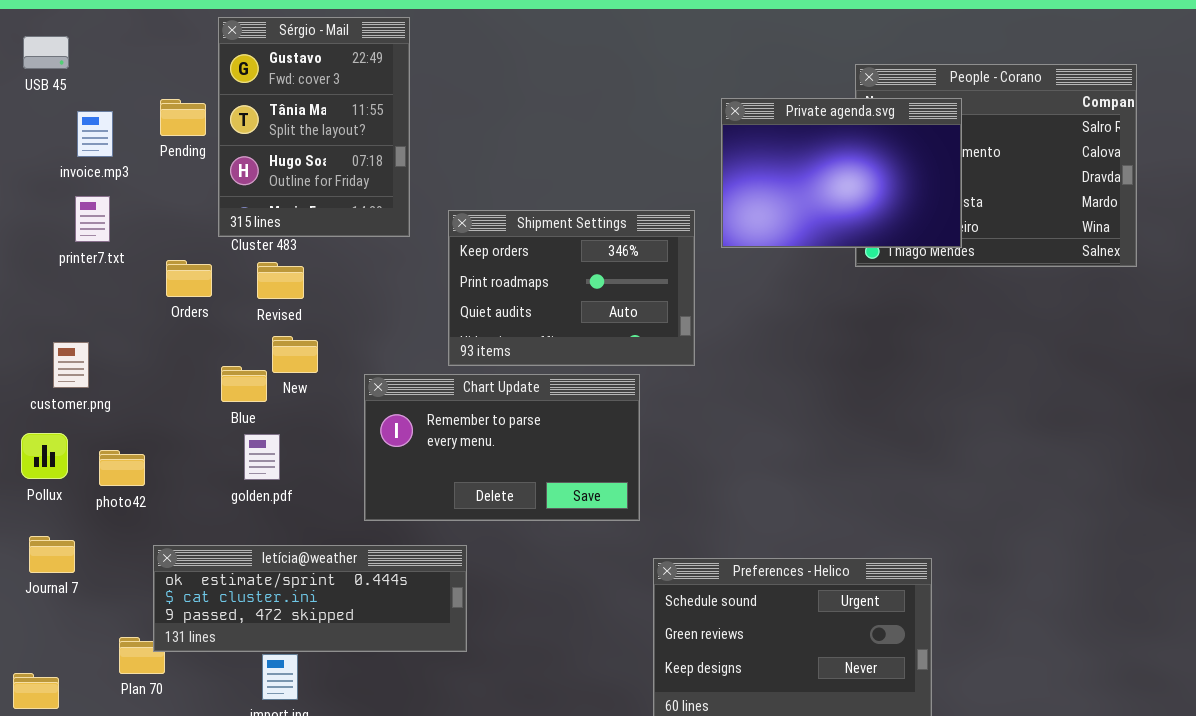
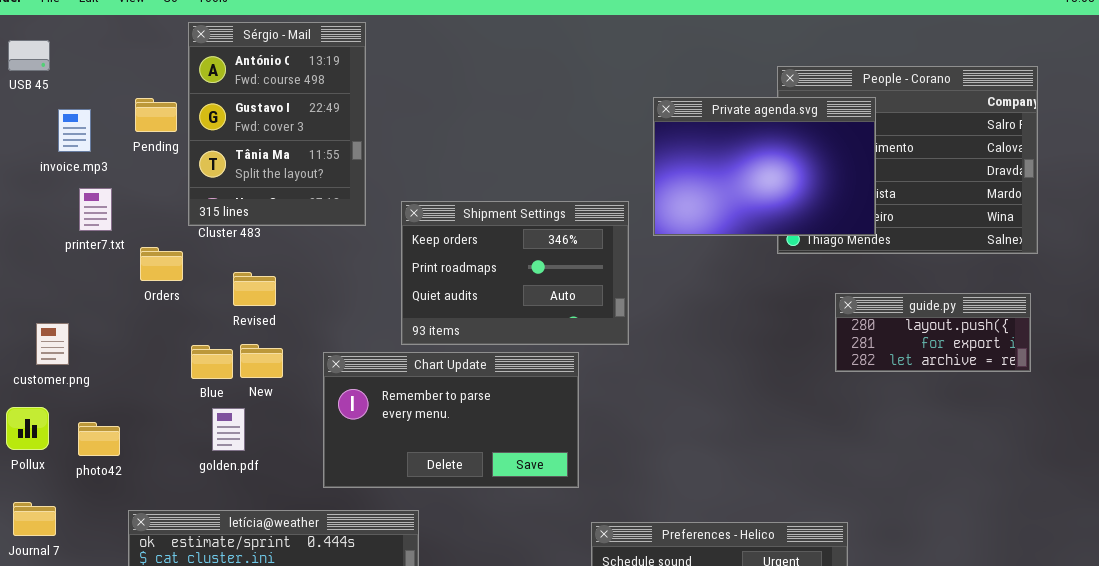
Sérgio - Mail: [218,17,410,237] -> [188,22,366,226], scrolled up 1 row
printer7.txt: [75,196,110,242] -> [79,188,112,231], moved
Revised: [257,262,304,299] -> [233,272,276,306], moved
guide.py: none -> [835,293,1031,372], opened
New: [272,336,318,373] -> [240,344,283,378], moved

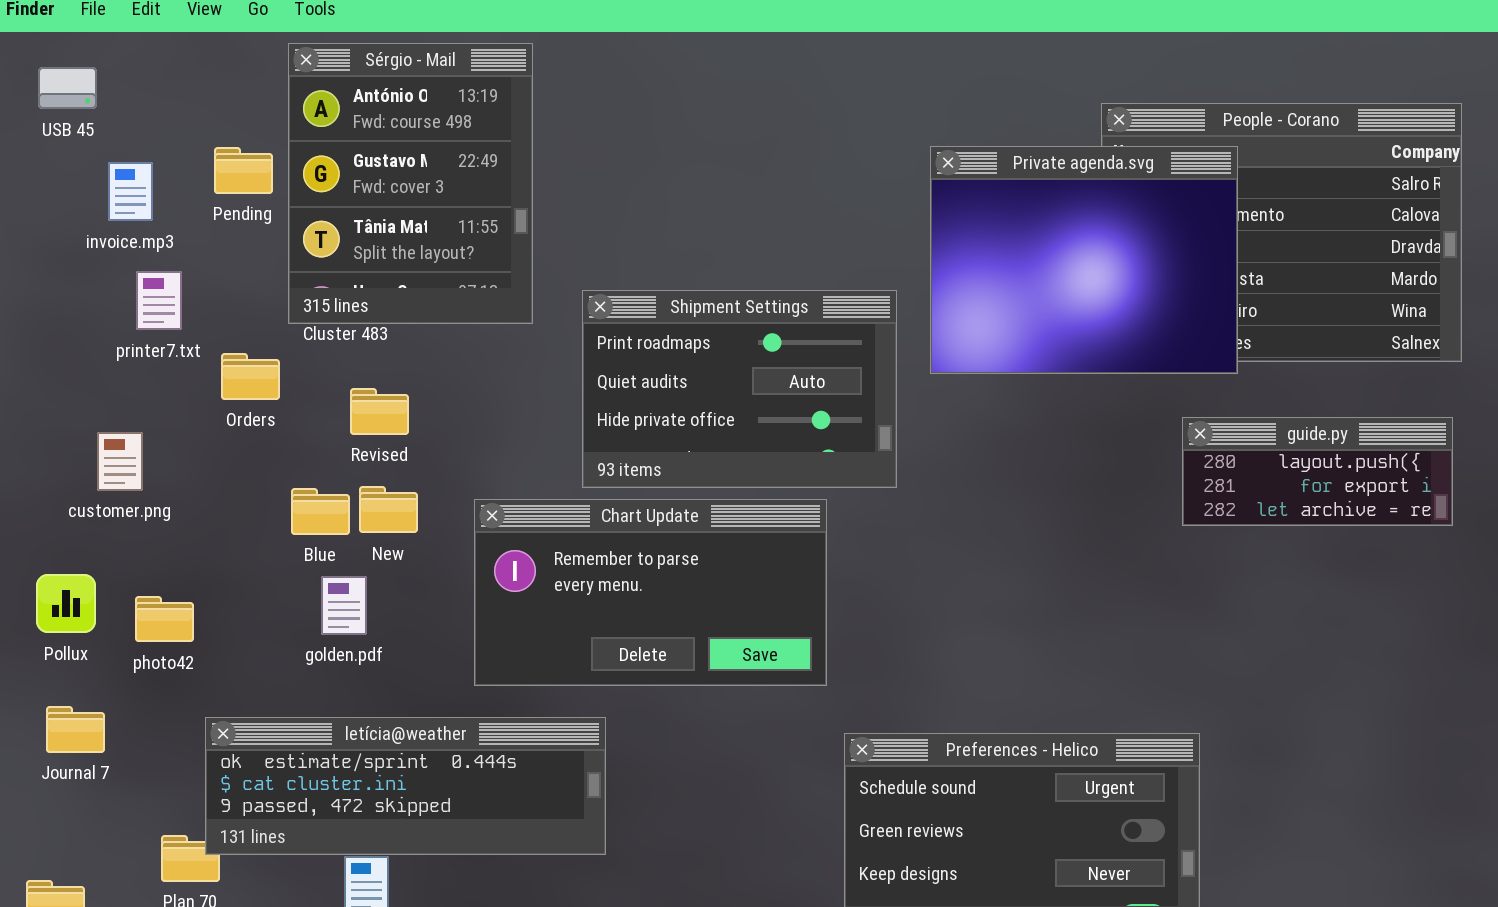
Private agenda.svg: [653,97,876,236] -> [930,146,1238,374], resized
Shipment Settings: [401,201,629,345] -> [582,290,897,488], scrolled down 1 row
customer.png: [36,323,69,365] -> [97,432,143,491], moved

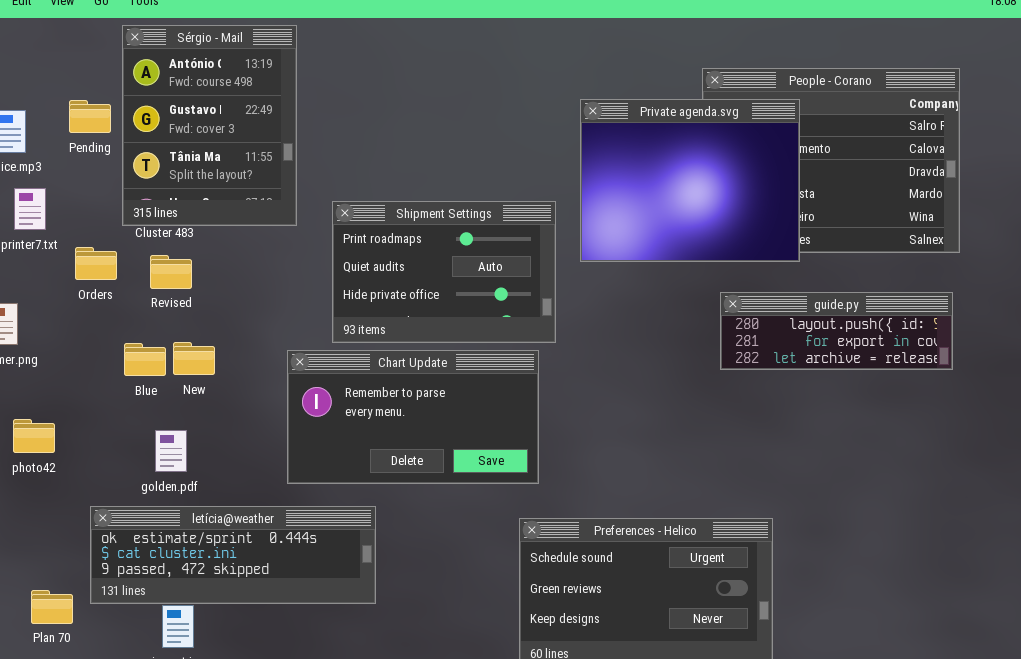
Revised: [350,388,409,435] -> [150,255,192,289], moved
guide.py: [1182,417,1453,526] -> [720,292,953,370], resized
Chart Update: [474,499,827,686] -> [287,350,539,484], moved
golden.pdf: [321,576,367,635] -> [155,430,187,472], moved
letícia@weather: [205,717,606,855] -> [90,506,376,604], moved

